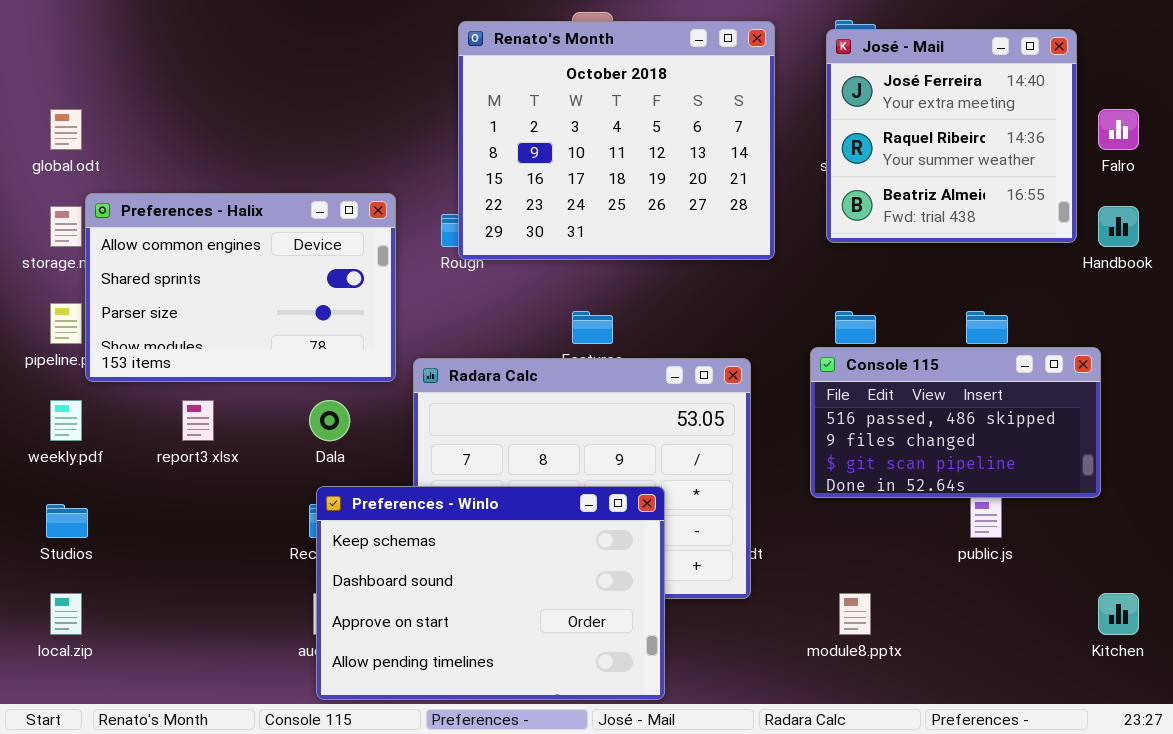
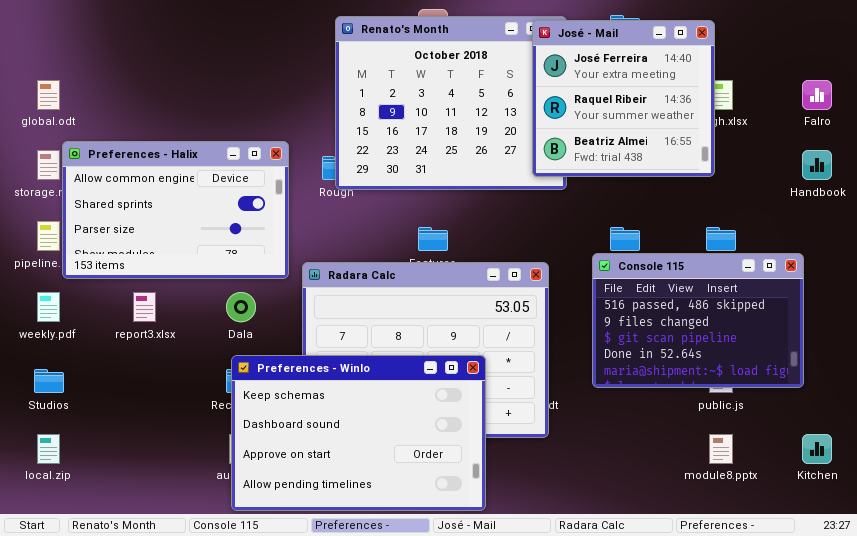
José - Mail: [826,29,1077,243] -> [532,20,715,177], moved
Console 115: [810,347,1101,498] -> [592,253,804,388], resized
module8.pptx: [839,593,871,635] -> [709,434,733,464], moved

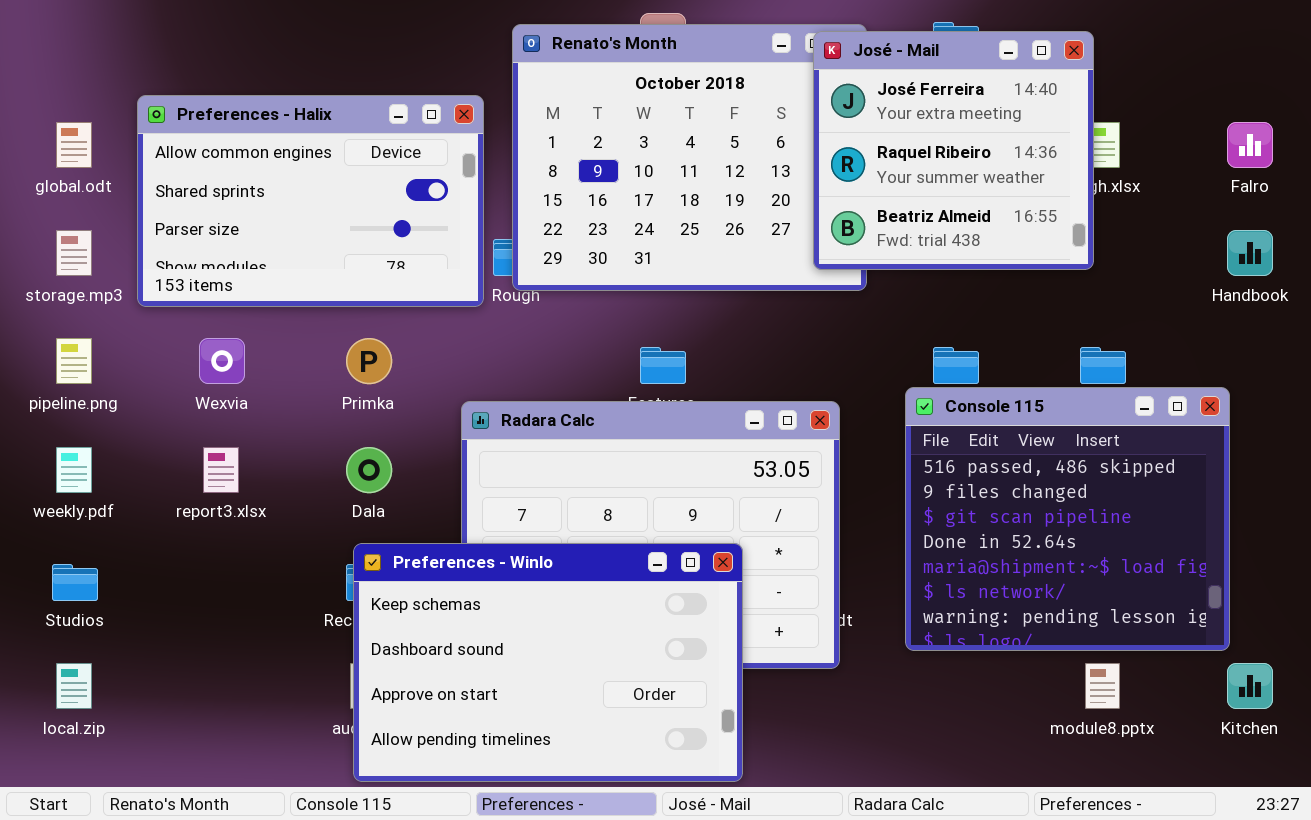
Preferences - Halix: [62,141,289,279] -> [137,95,484,307], moved
Console 115: [592,253,804,388] -> [905,387,1230,651], resized

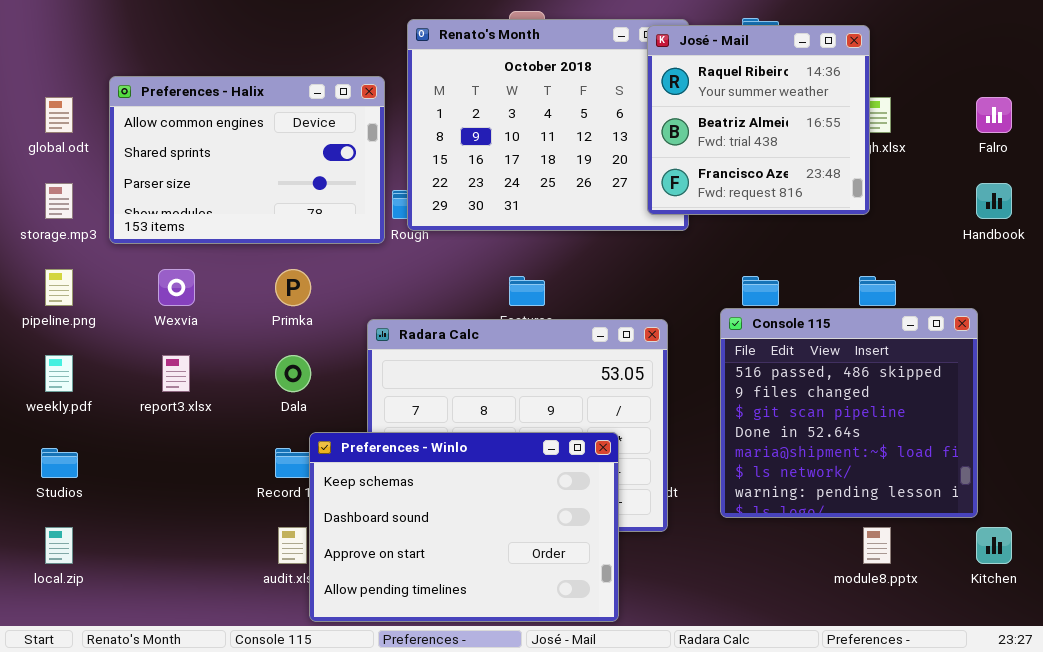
José - Mail: [813,31,1094,270] -> [647,25,870,215], scrolled down 1 row
Preferences - Winlo: [353,543,743,782] -> [309,432,619,622], moved

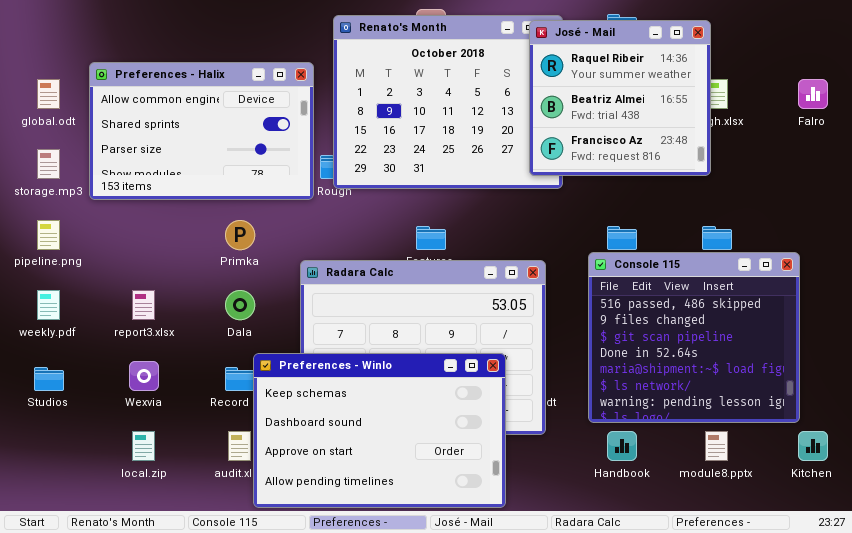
Handbook: [976,183,1012,219] -> [607,431,637,461], moved
Wexvia: [158,269,195,306] -> [129,361,159,391], moved
local.zip: [45,527,73,564] -> [132,431,155,461], moved

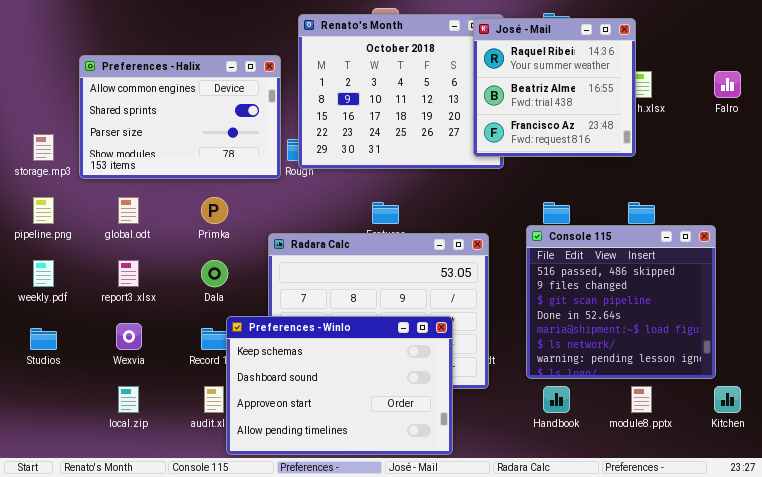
global.odt: [37,79,60,109] -> [118,197,139,224], moved

